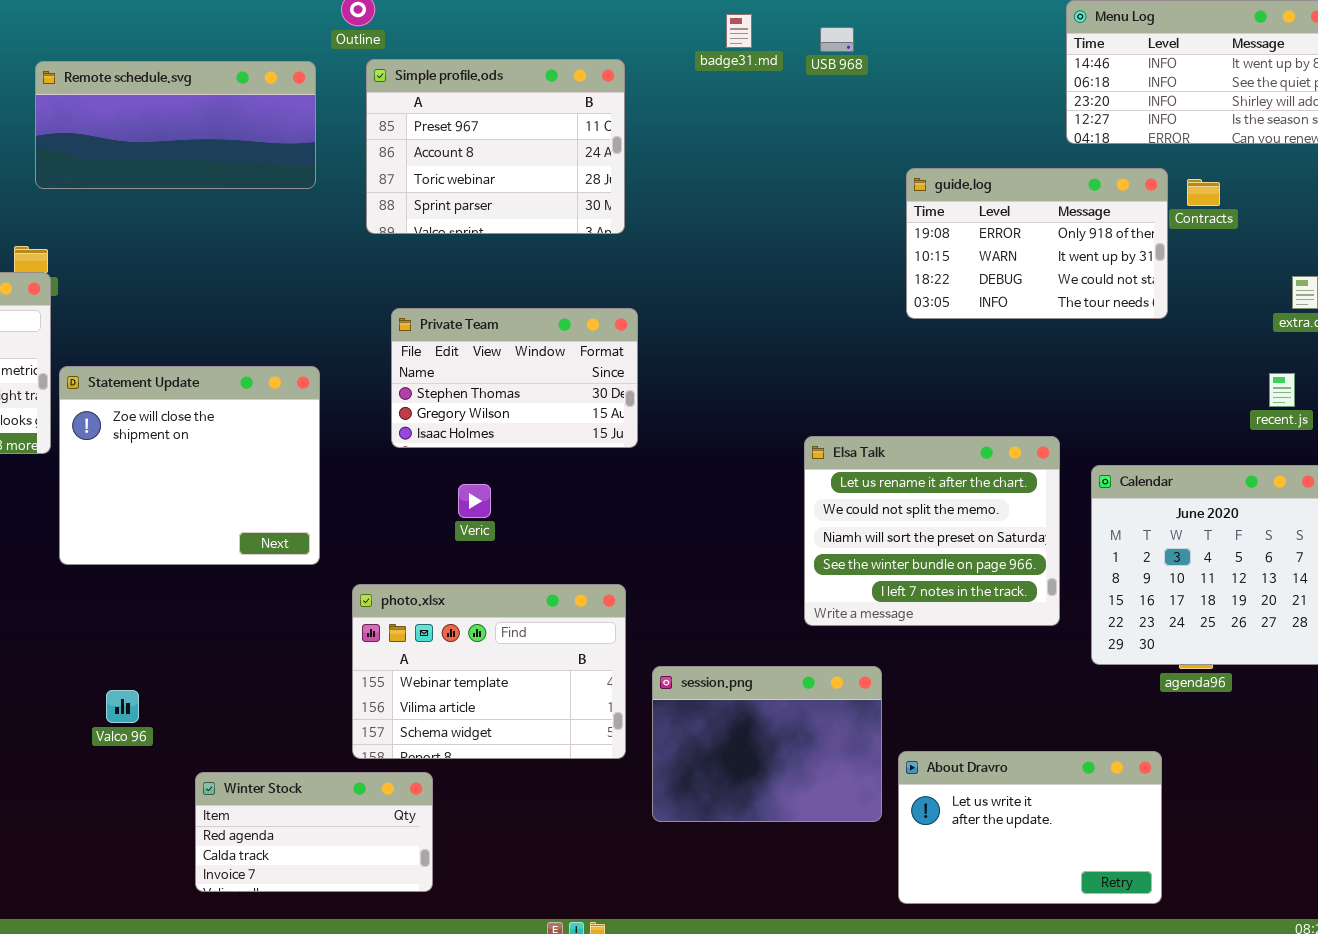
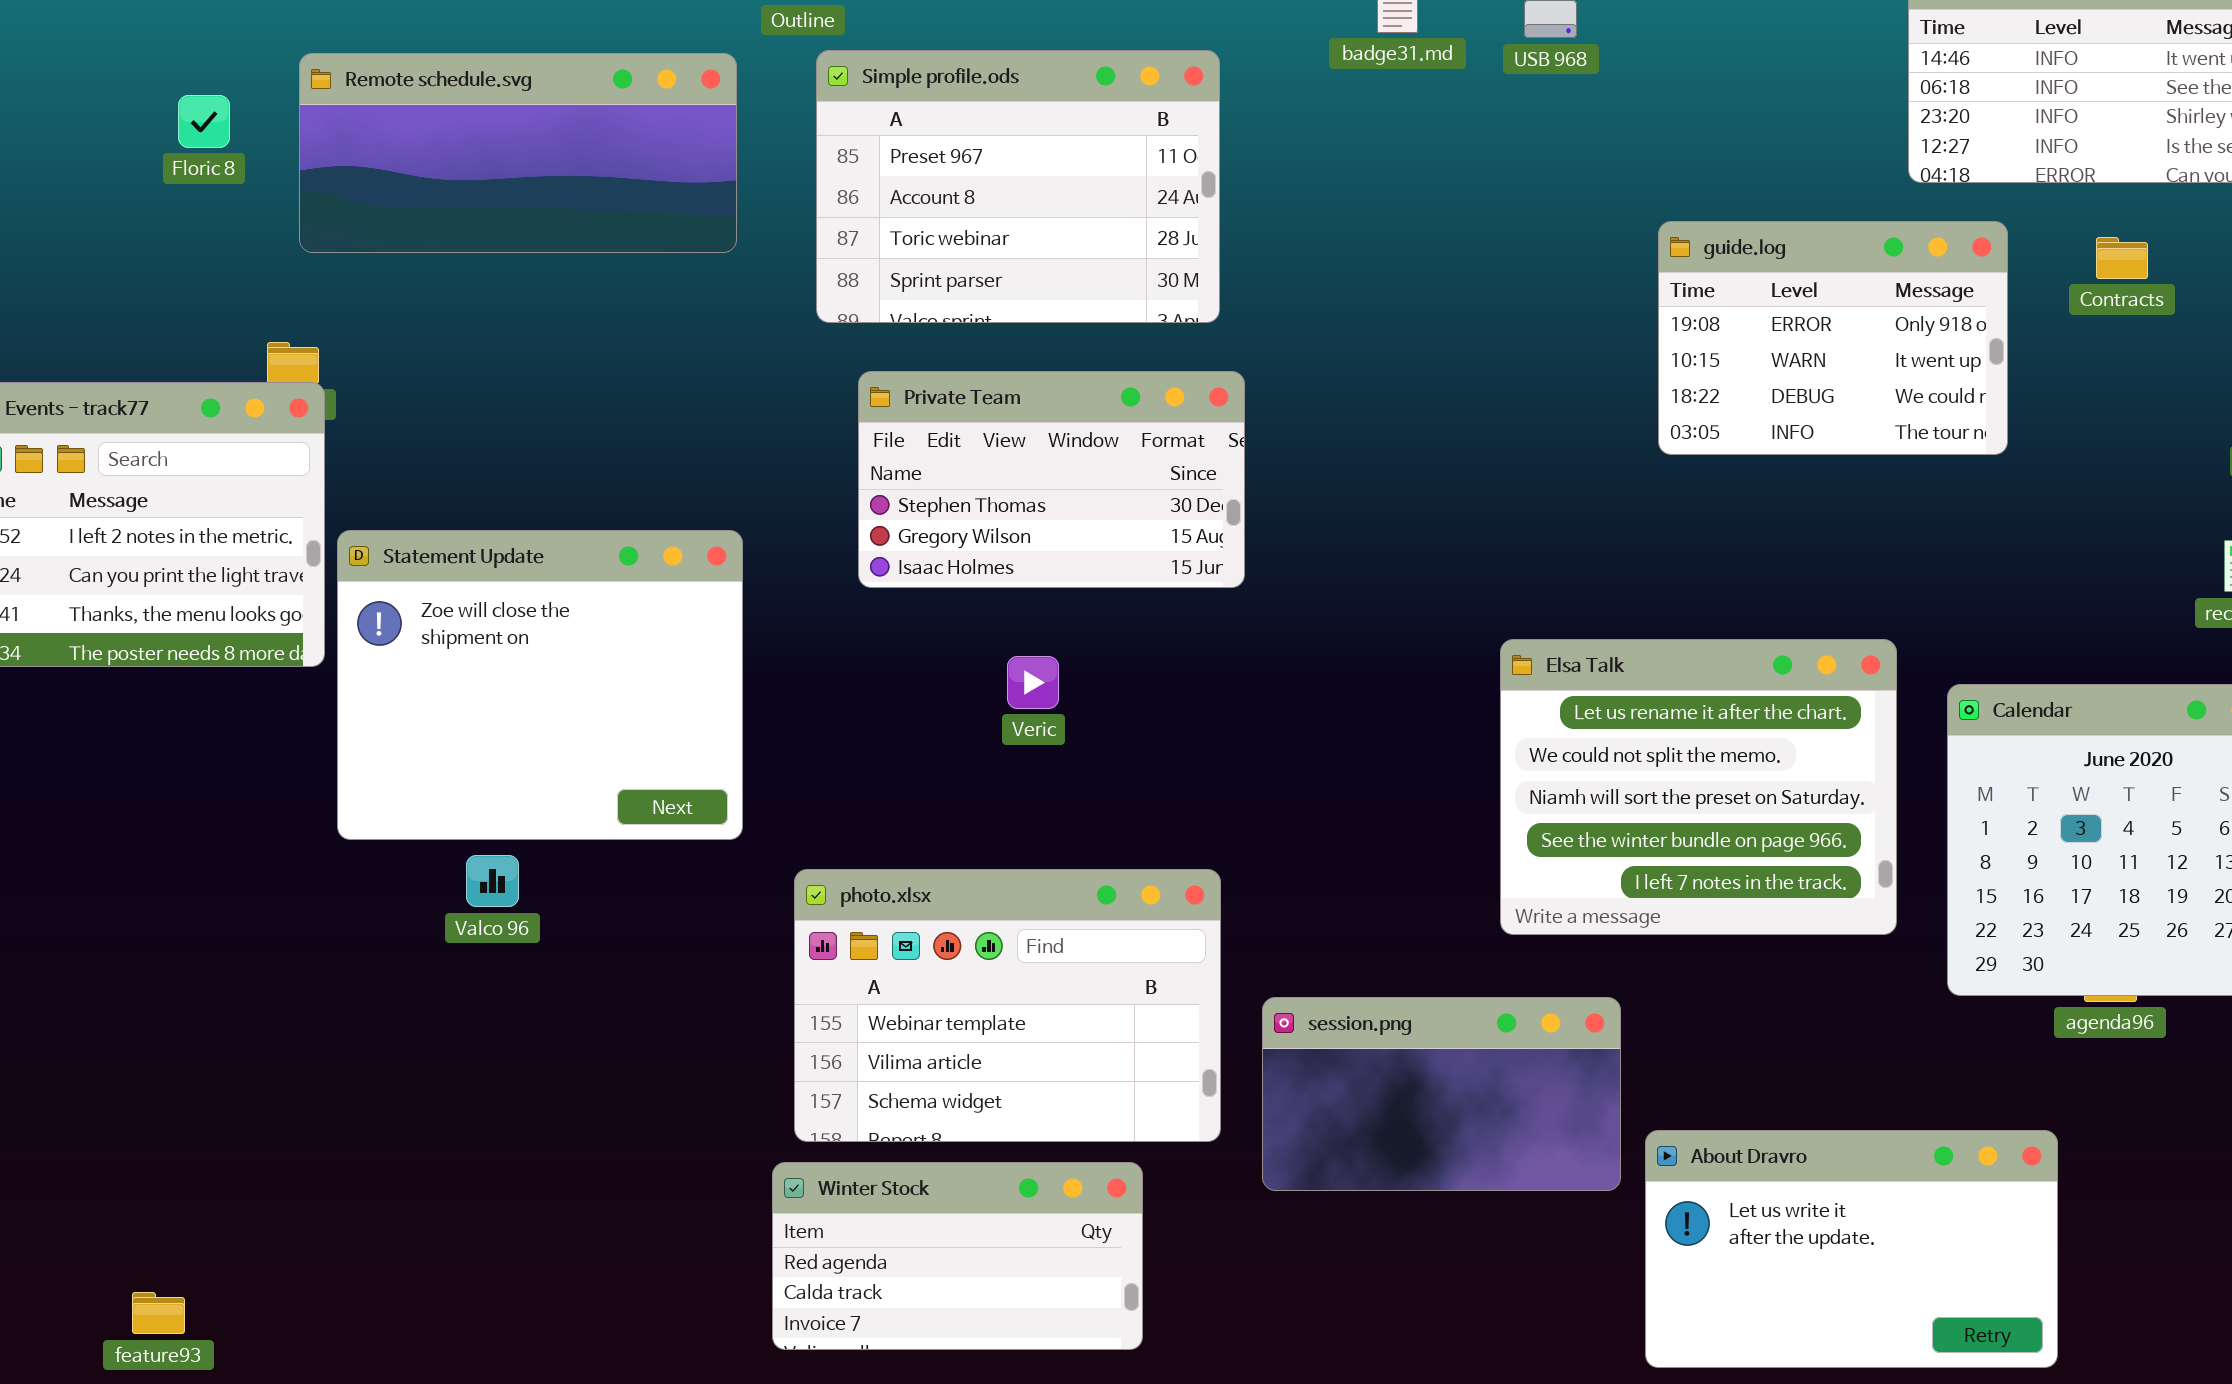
guide.log: [906,168,1168,319] -> [1658,221,2008,455], resized
Private Team: [391,308,638,448] -> [858,371,1245,588], moved
Veric: [458,484,491,518] -> [1007,656,1059,709], moved
session.png: [652,666,882,822] -> [1262,997,1621,1191], resized
Valco 96: [106,690,139,723] -> [466,855,519,907], moved
Winter Stock: [195,772,433,892] -> [772,1162,1143,1350], moved

